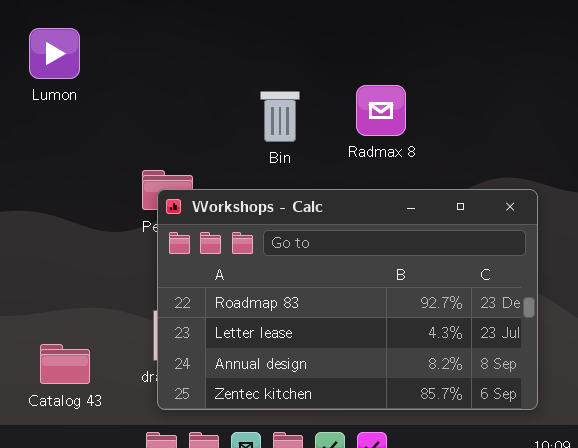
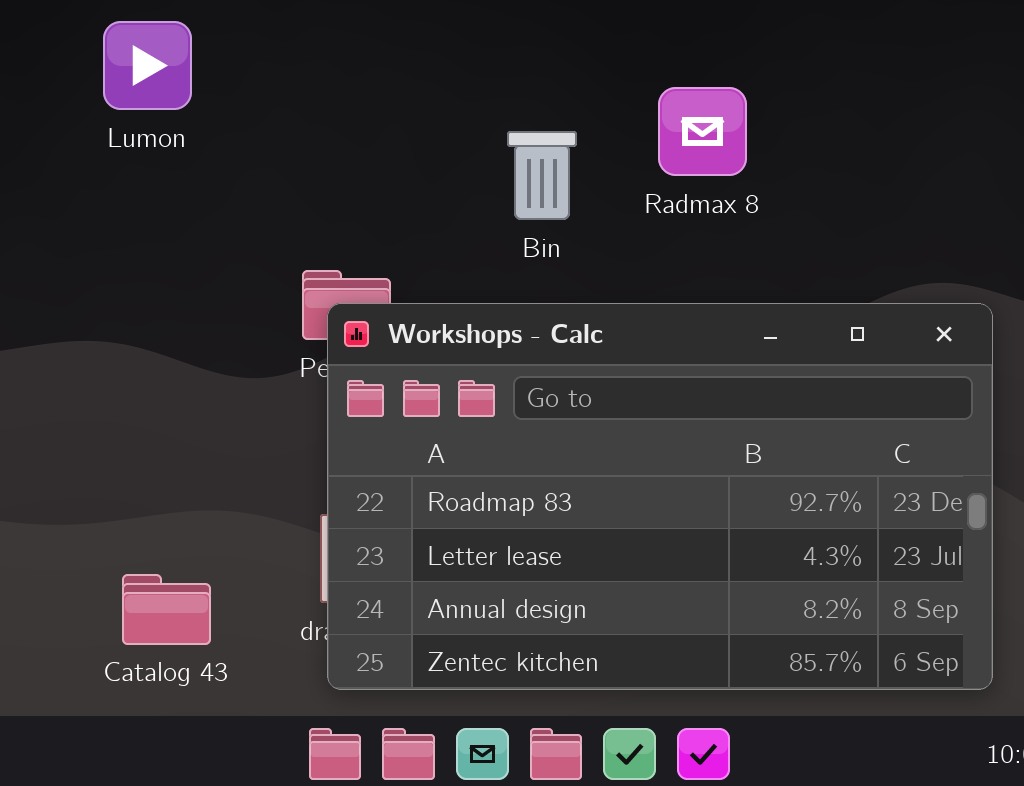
Radmax 8: [356,85,406,136] -> [658,87,747,176], moved

